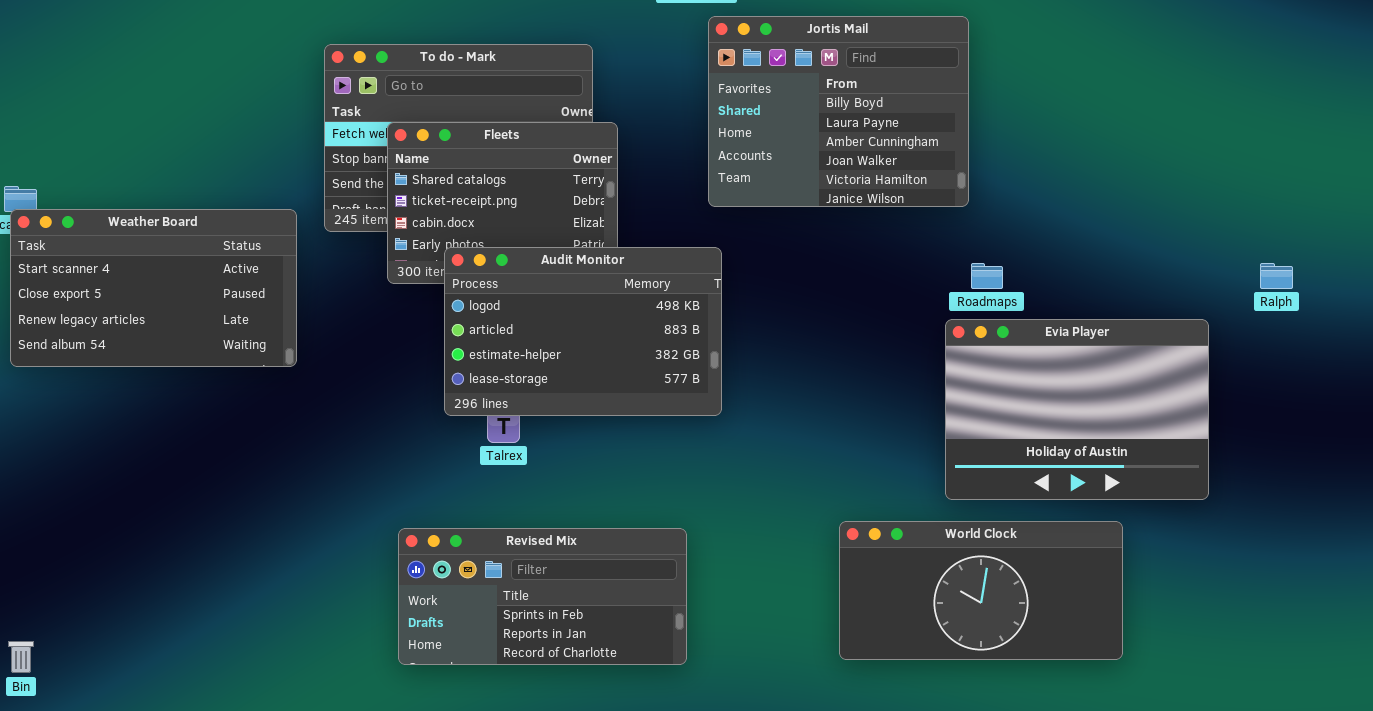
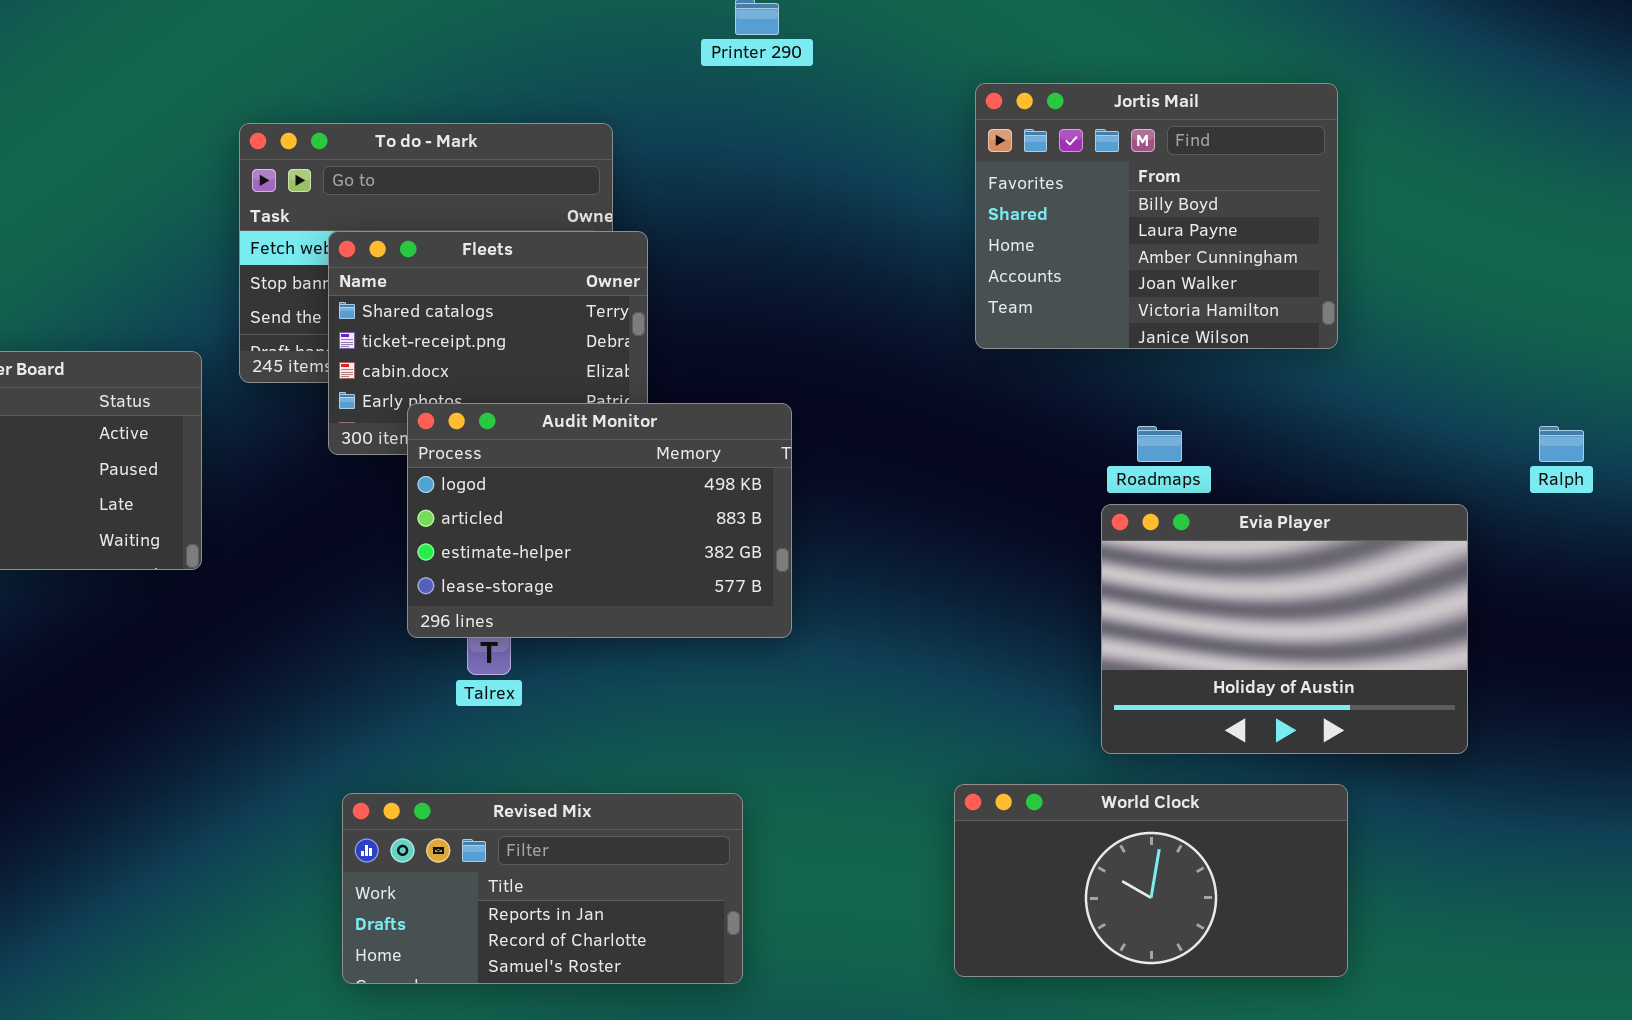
Jortis Mail: [708,16,969,207] -> [975,83,1338,349], moved
Revised Mix: [398,528,687,665] -> [342,793,743,984], scrolled down 1 row

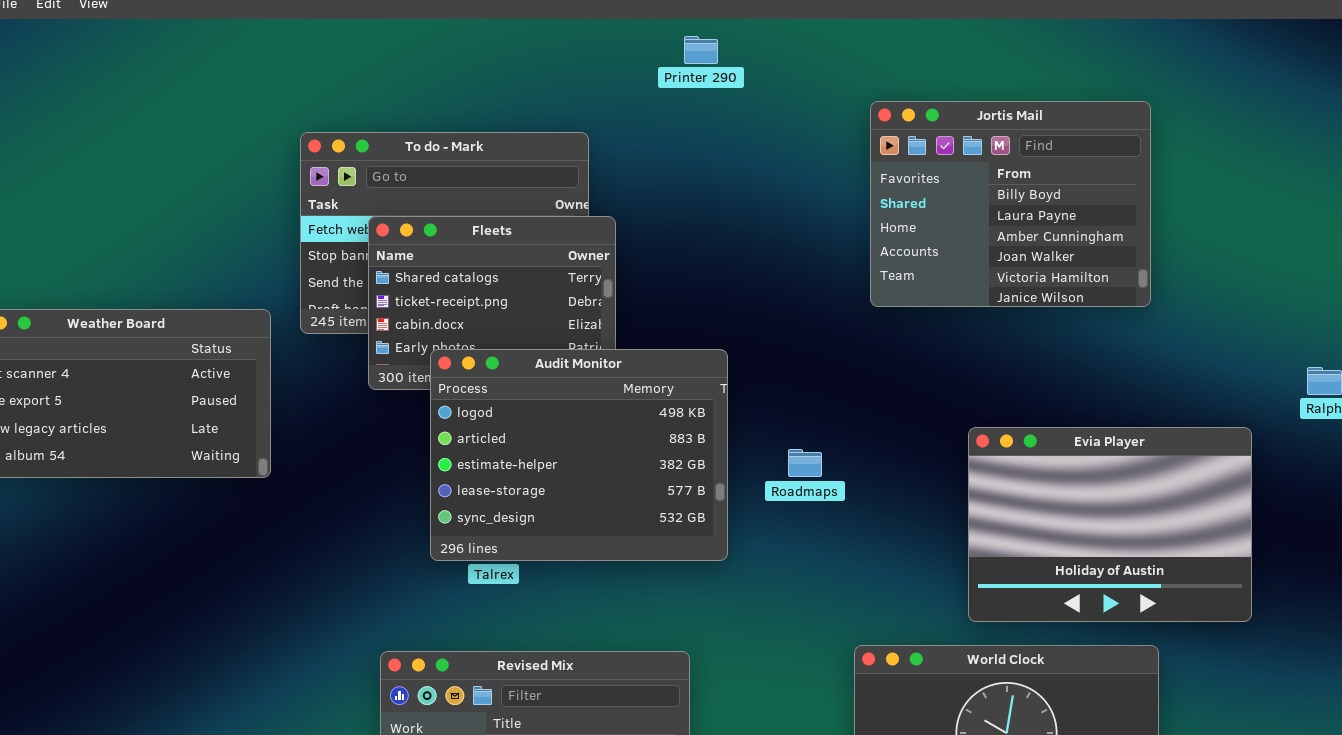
Audit Monitor: [407,403,792,638] -> [430,349,728,561], resized
Roadmaps: [1137,426,1182,462] -> [788,449,822,477], moved

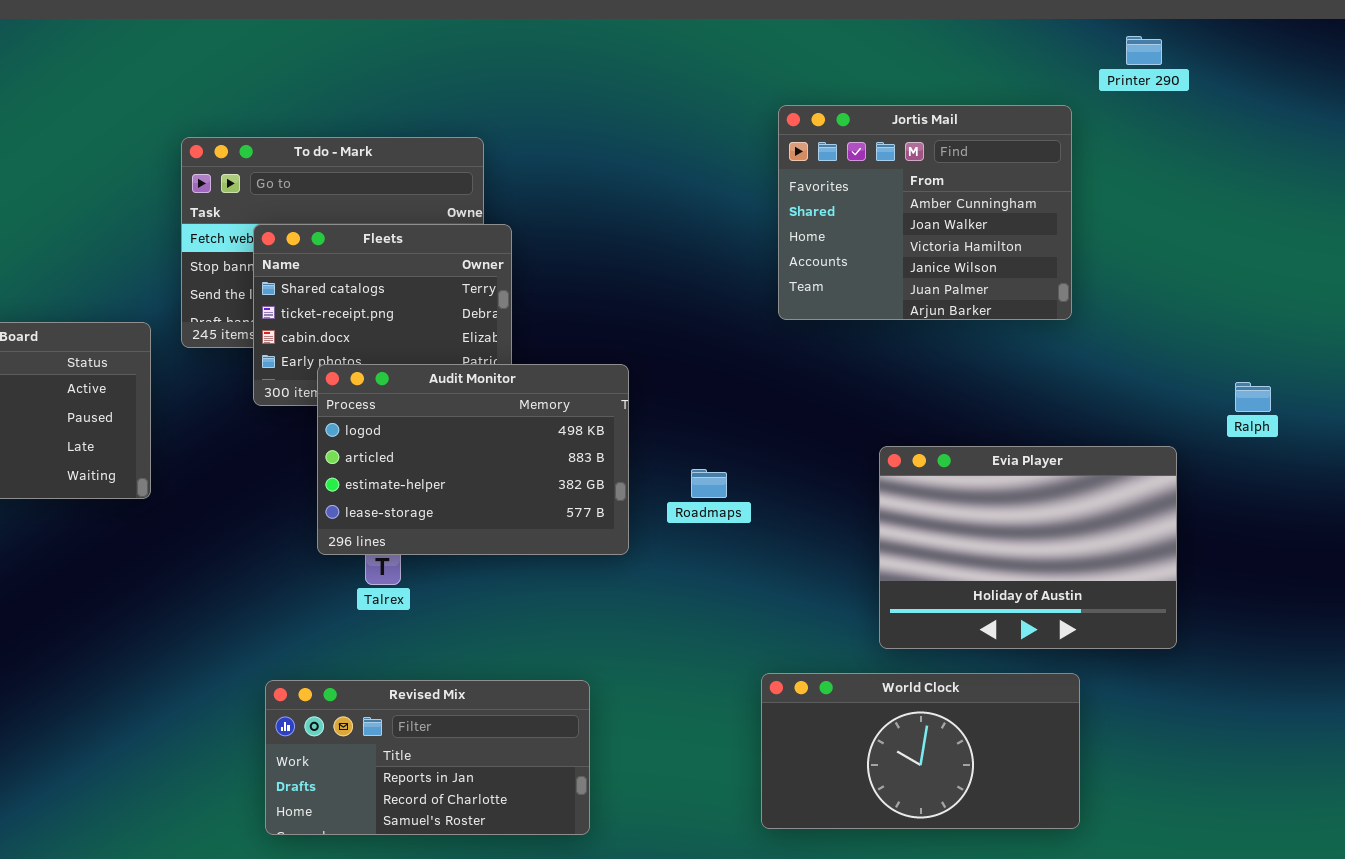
Printer 290: [684,36,718,64] -> [1126,36,1162,65], moved
Jortis Mail: [870,101,1151,307] -> [778,105,1072,320], scrolled down 2 rows
Audit Monitor: [430,349,728,561] -> [317,364,629,555], resized

